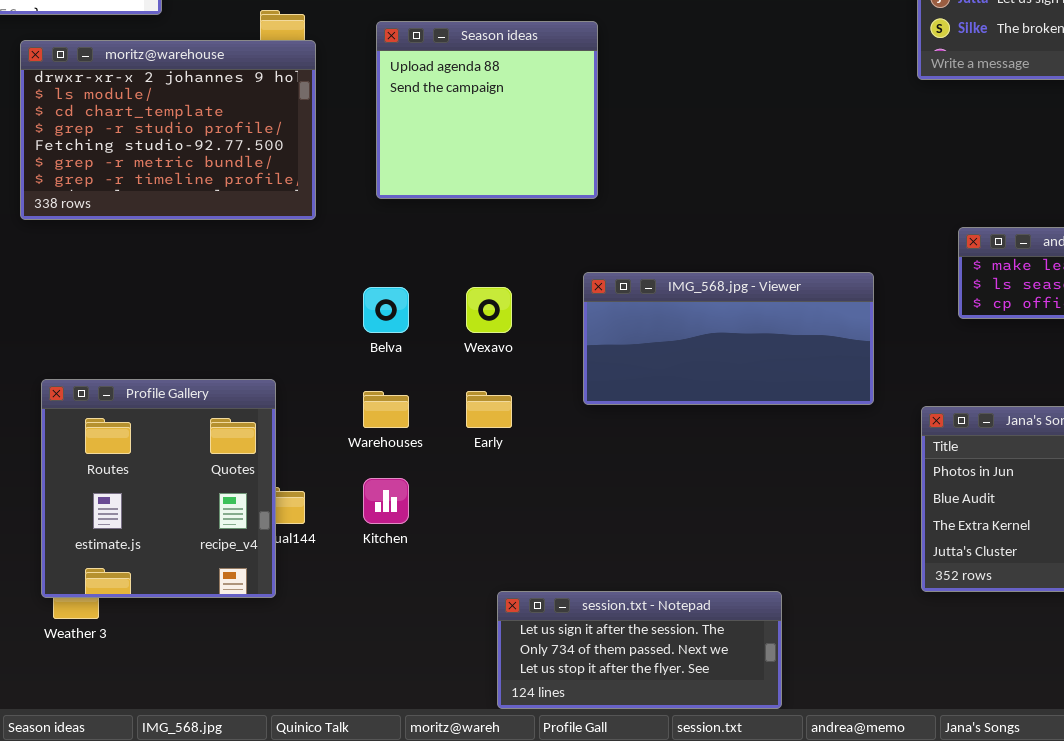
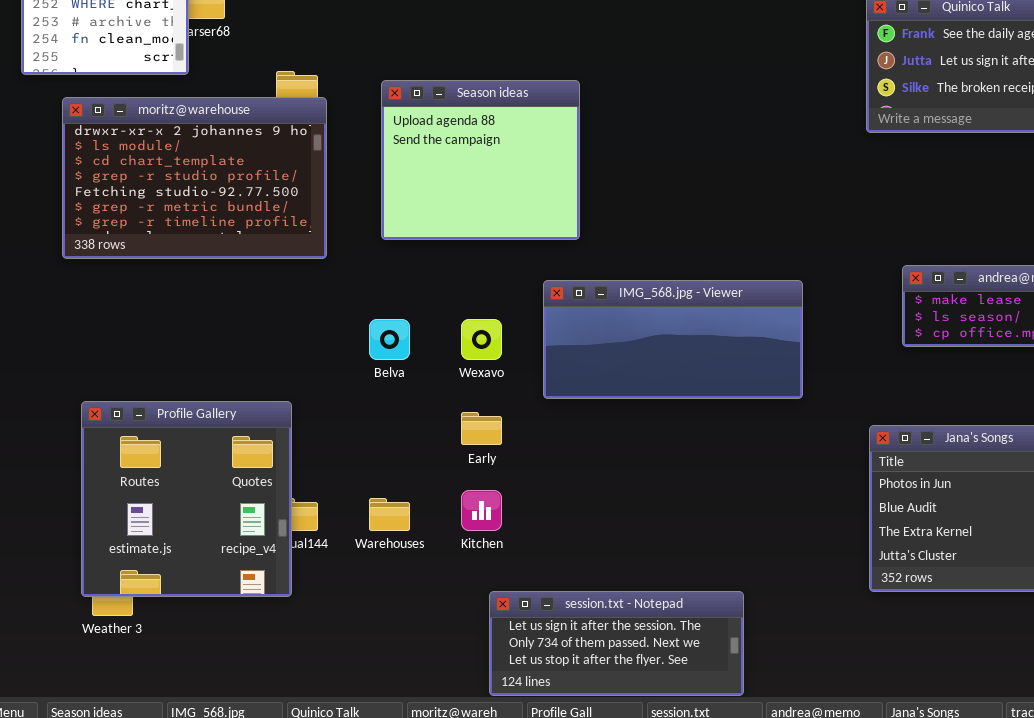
IMG_568.jpg - Viewer: [583,272,874,405] -> [543,280,803,399], moved
Warehouses: [363,391,409,428] -> [369,498,410,531], moved
Kitchen: [363,478,409,524] -> [461,490,502,531], moved

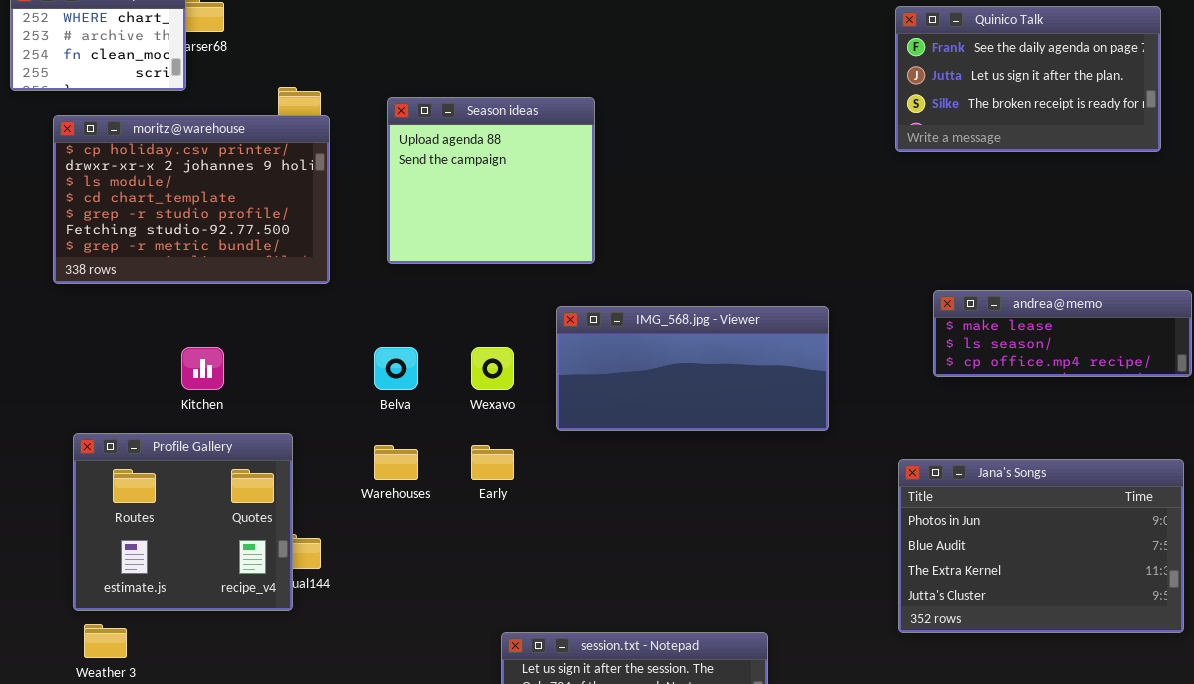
moritz@warehouse: [62,97,327,259] -> [53,115,330,284], scrolled up 1 row
Profile Gallery: [81,401,292,597] -> [73,433,293,611], resized
Kitchen: [461,490,502,531] -> [181,347,224,390], moved
Warehouses: [369,498,410,531] -> [374,445,418,480], moved

